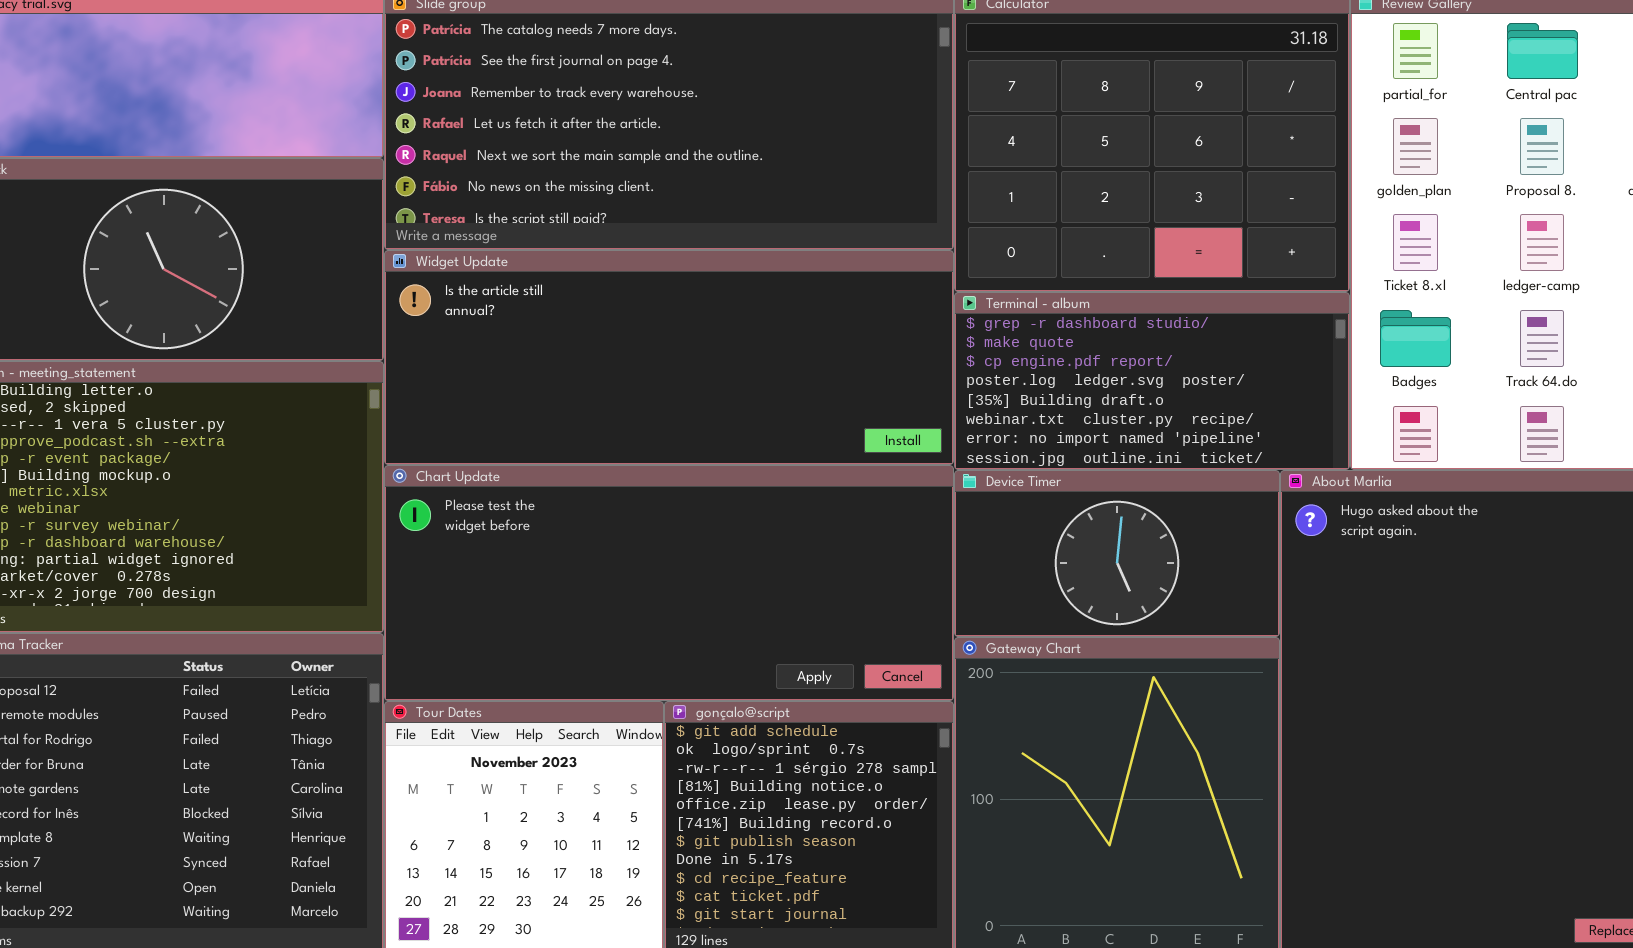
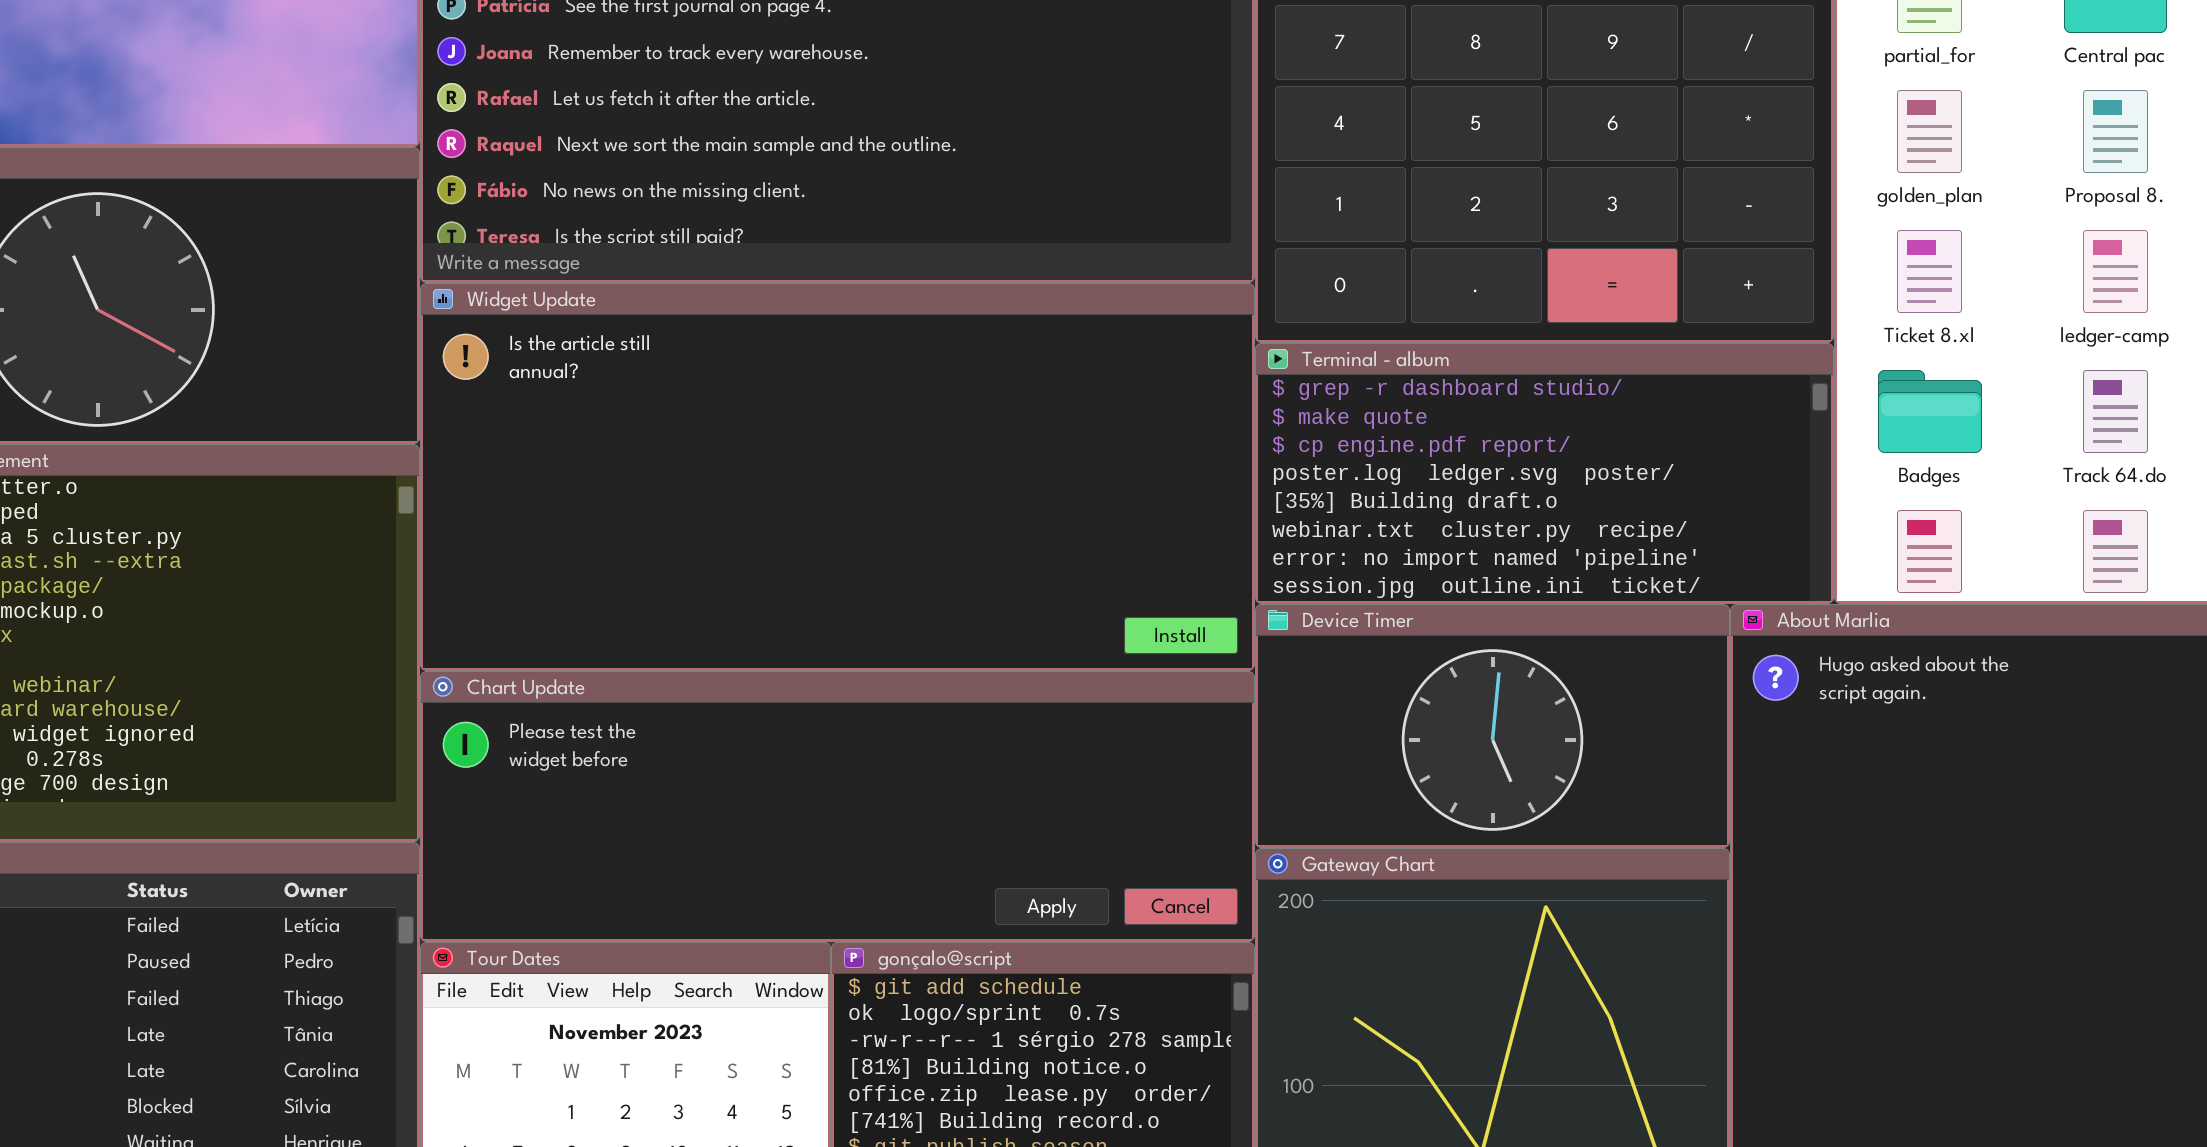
Widget Update: [384,250,954,465] -> [420,283,1255,671], resized
Chart Update: [384,465,954,701] -> [420,671,1255,942], resized

